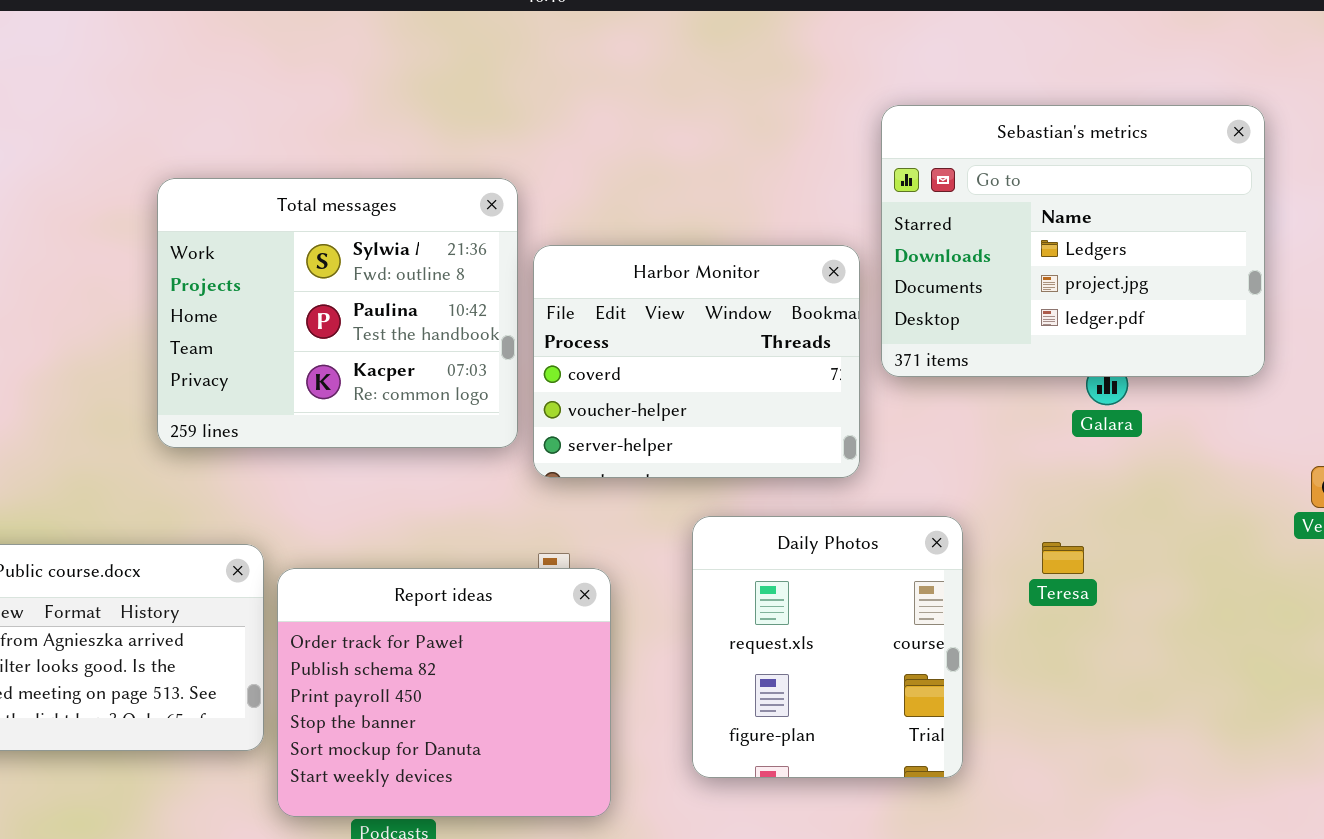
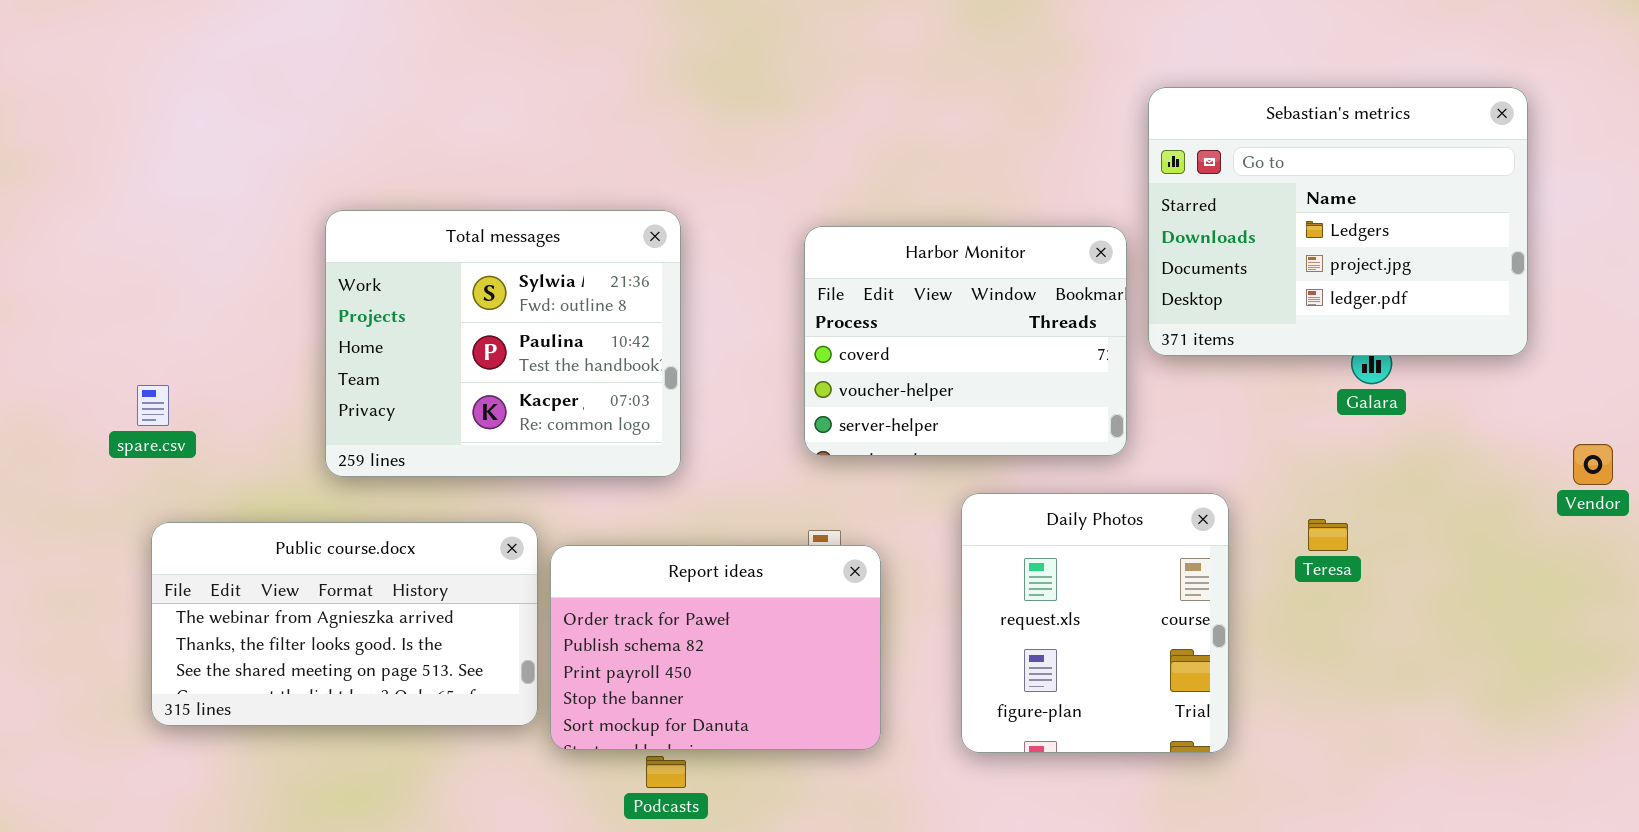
Total messages: [157,178,518,448] -> [325,210,681,477], moved
Report ideas: [277,568,611,817] -> [550,545,881,750], resized

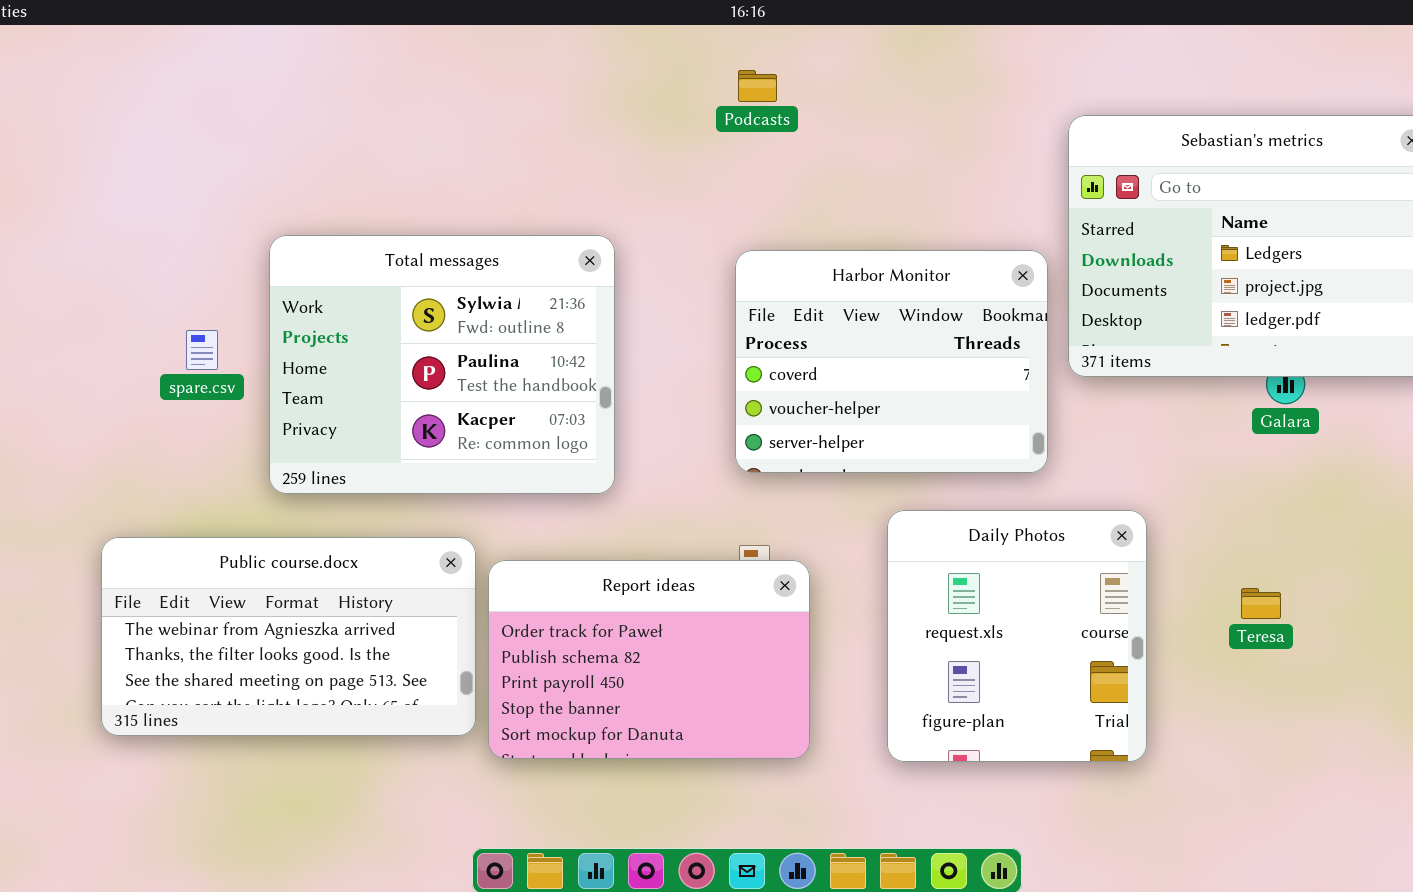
spare.csv: [137,385,169,426] -> [186,330,218,370], moved
Teresa: [1308,519,1348,551] -> [1241,588,1281,619], moved
Podcasts: [646,756,686,788] -> [738,70,777,102], moved

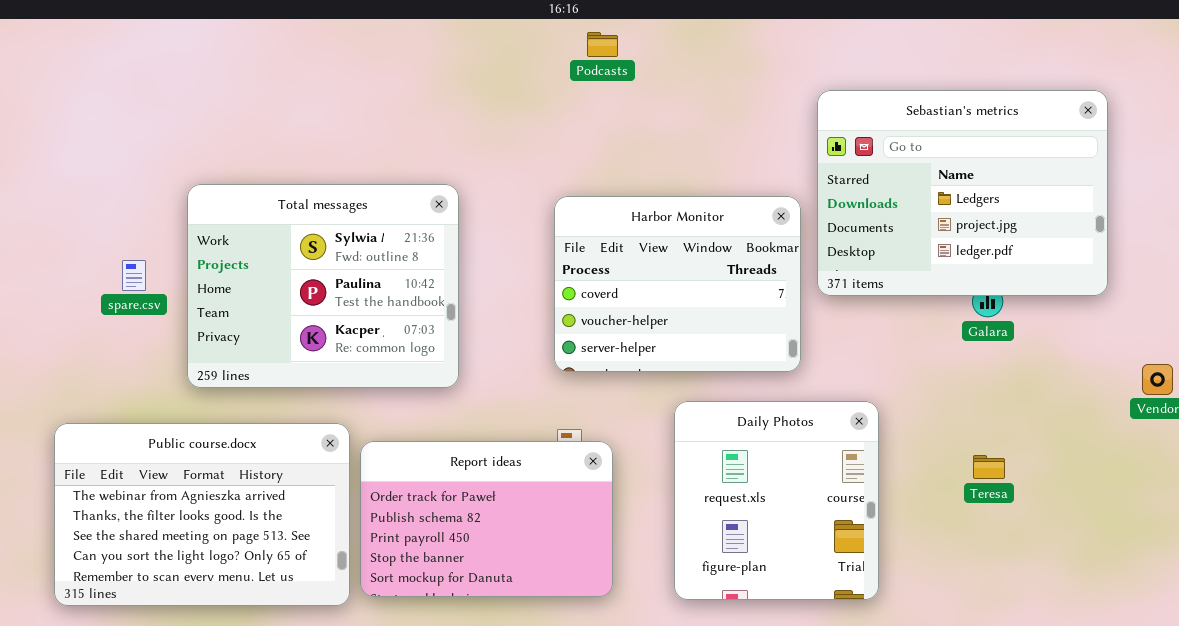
Podcasts: [738,70,777,102] -> [587,32,618,57], moved
Public course.docx: [101,537,476,736] -> [54,423,350,606], resized
Teresa: [1241,588,1281,619] -> [973,455,1005,479], moved

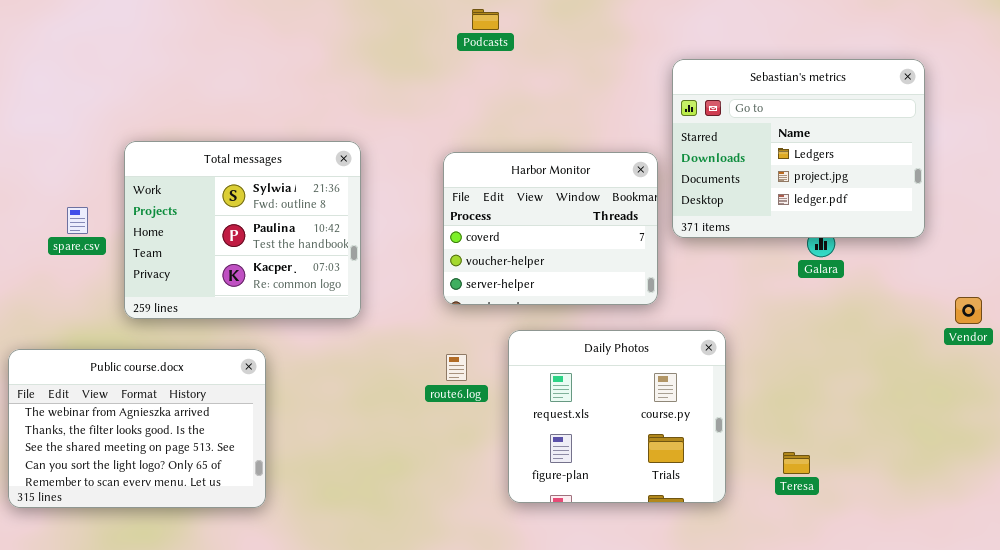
Daily Photos: [674,401,879,600] -> [508,330,726,503], resized
Report ideas: [360,441,613,597] -> none, closed
Teresa: [973,455,1005,479] -> [783,452,810,474], moved

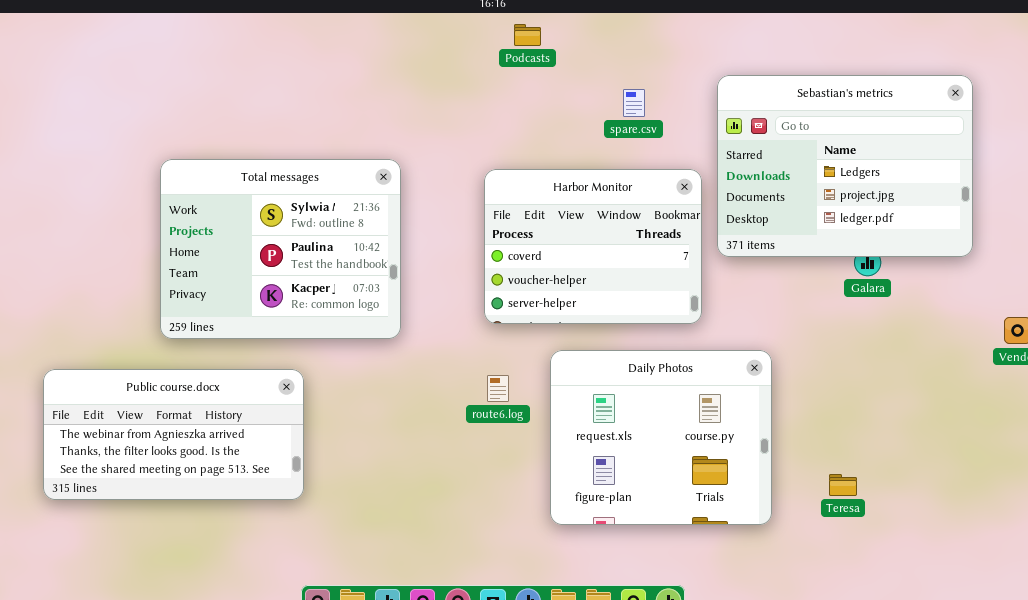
spare.csv: [67,207,88,234] -> [623,89,645,117], moved
Public course.docx: [8,349,266,508] -> [43,369,304,500], resized

